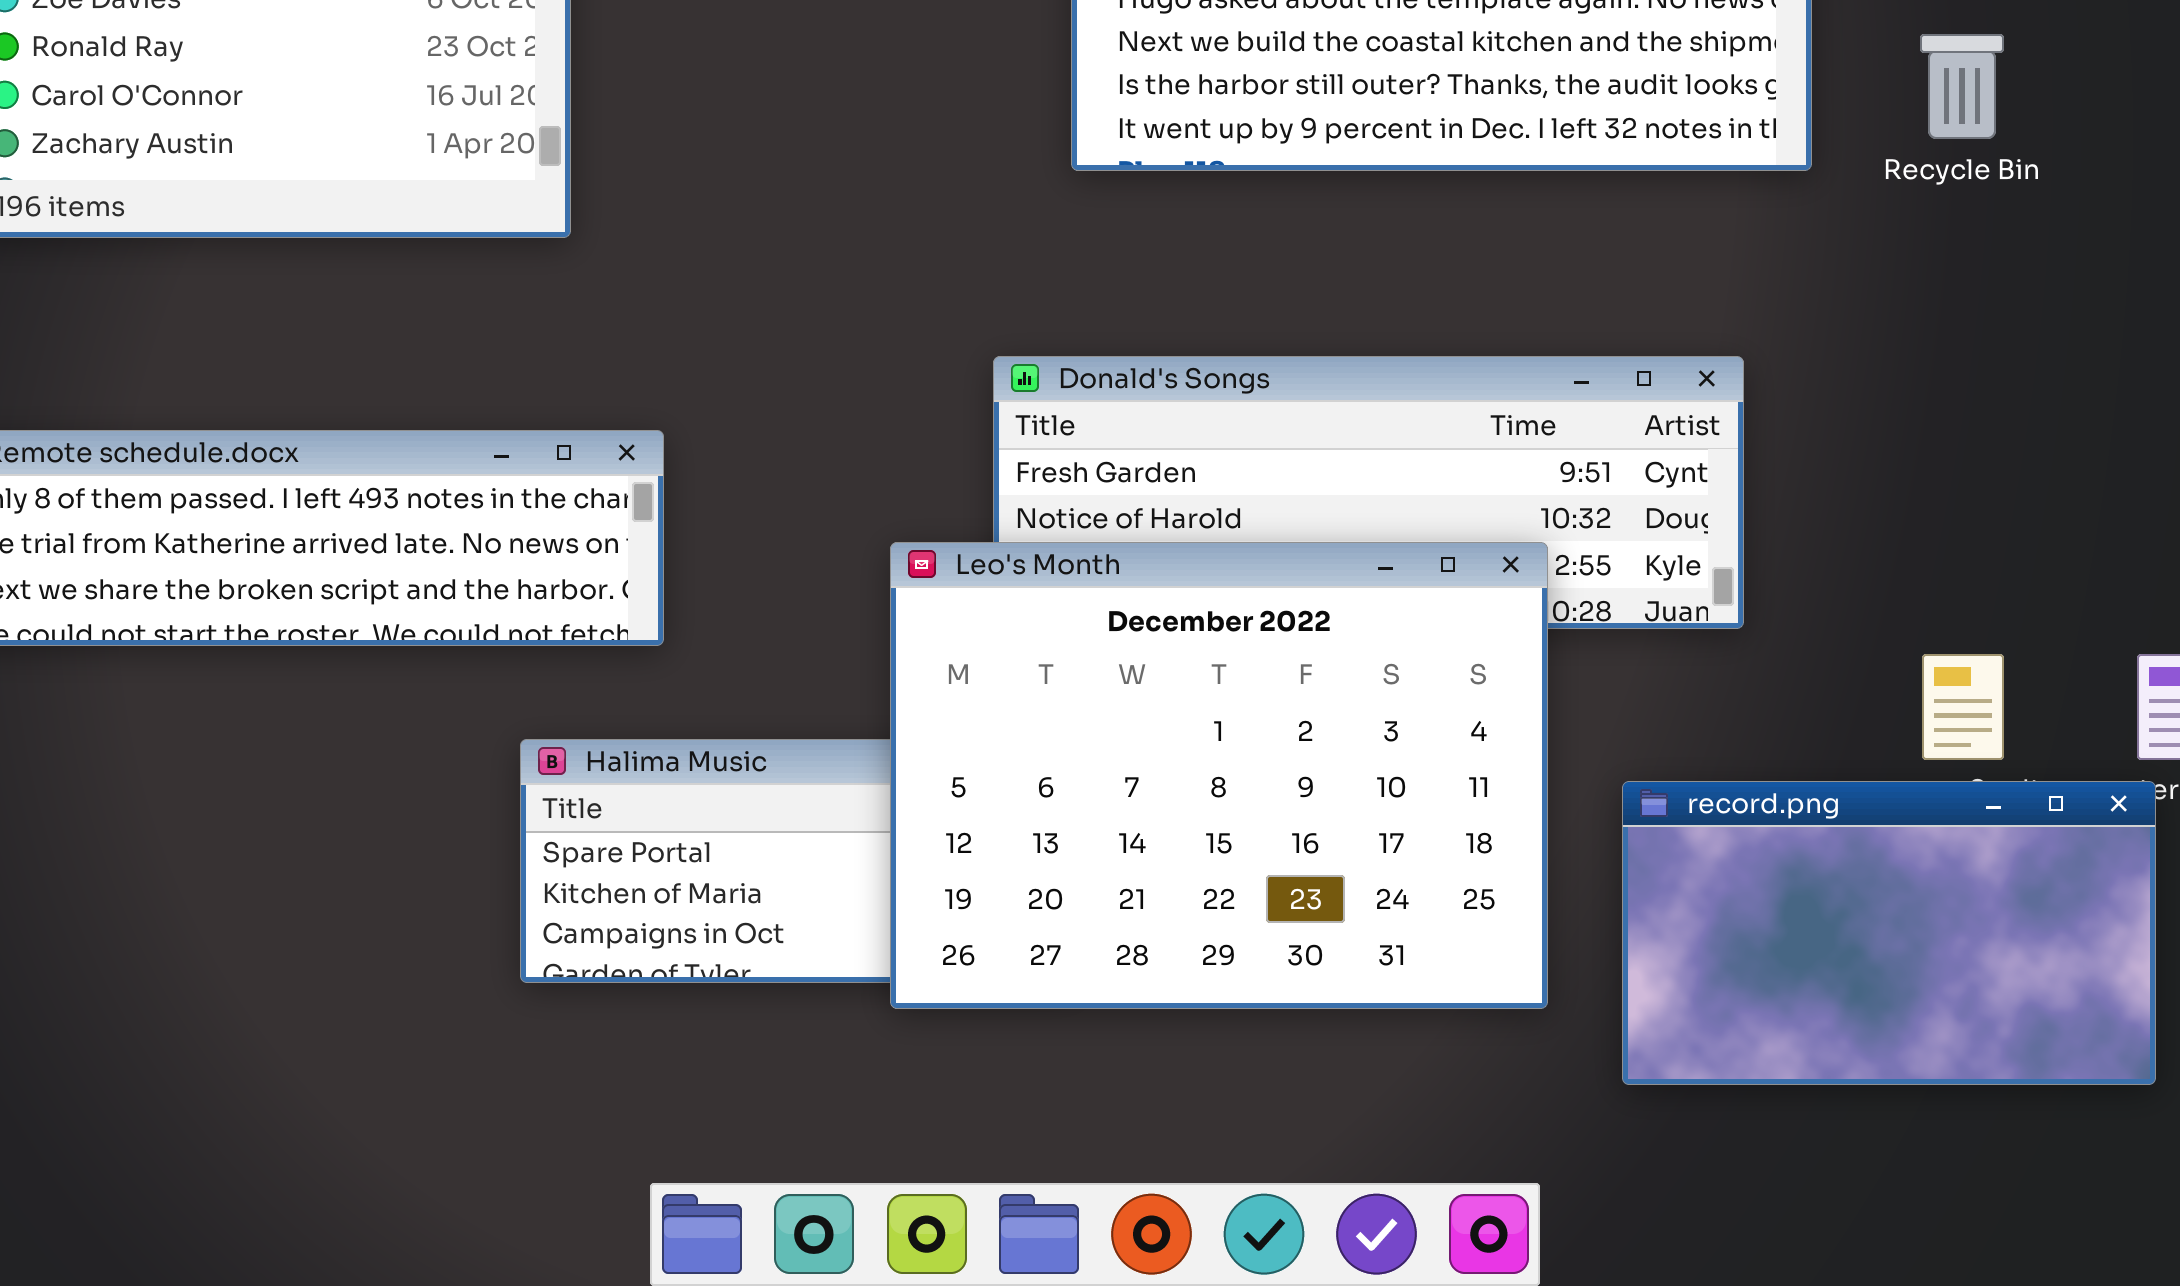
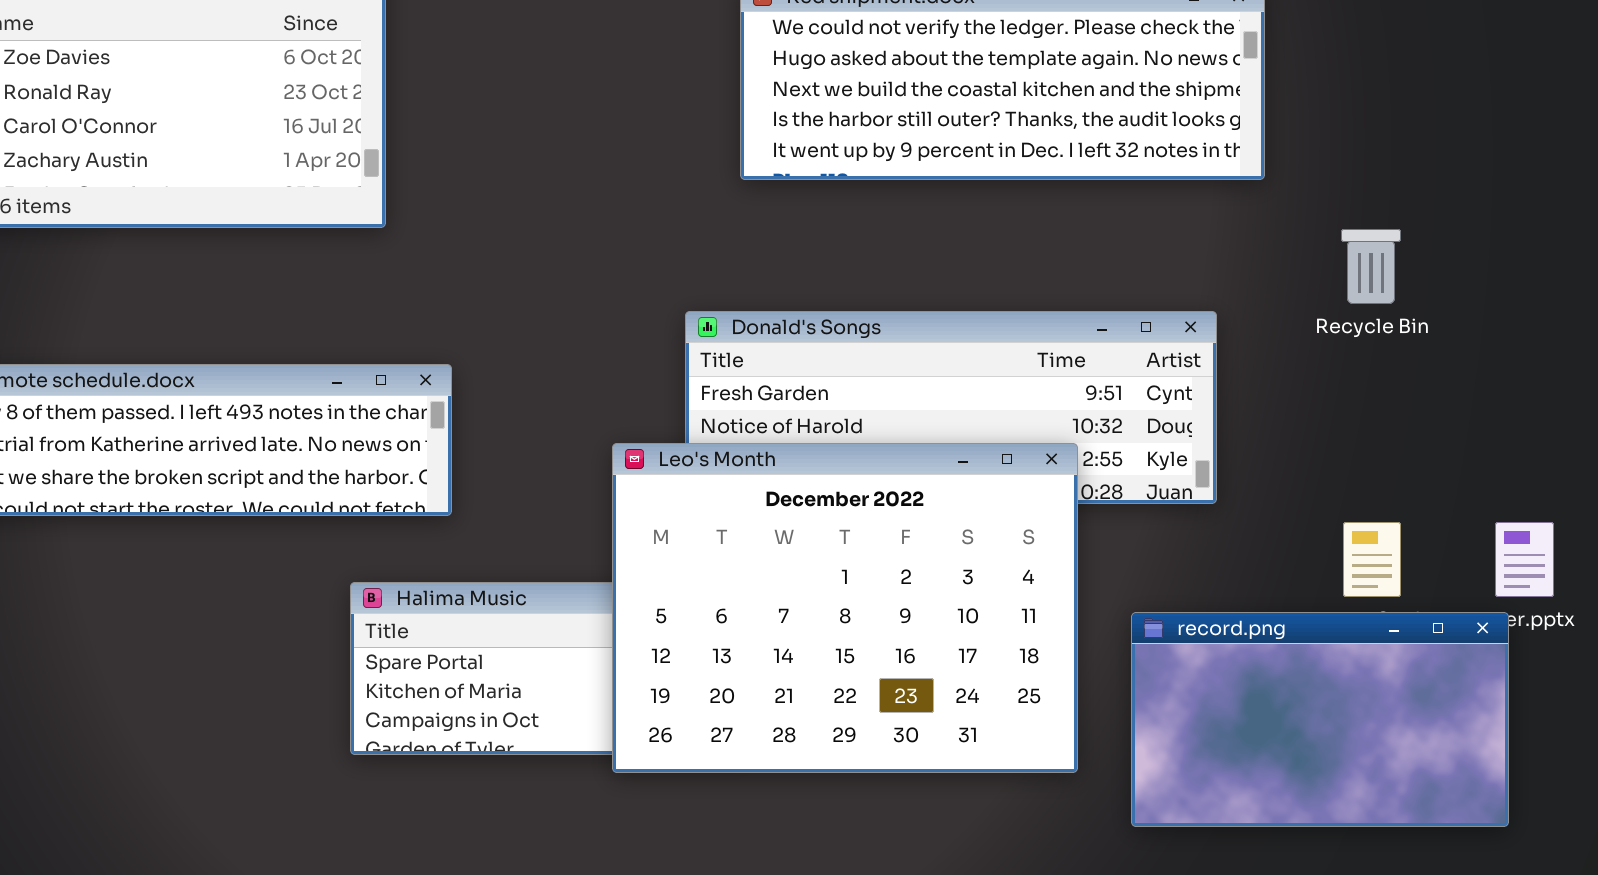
Recycle Bin: [1920,34,2004,139] -> [1341,229,1401,304], moved

